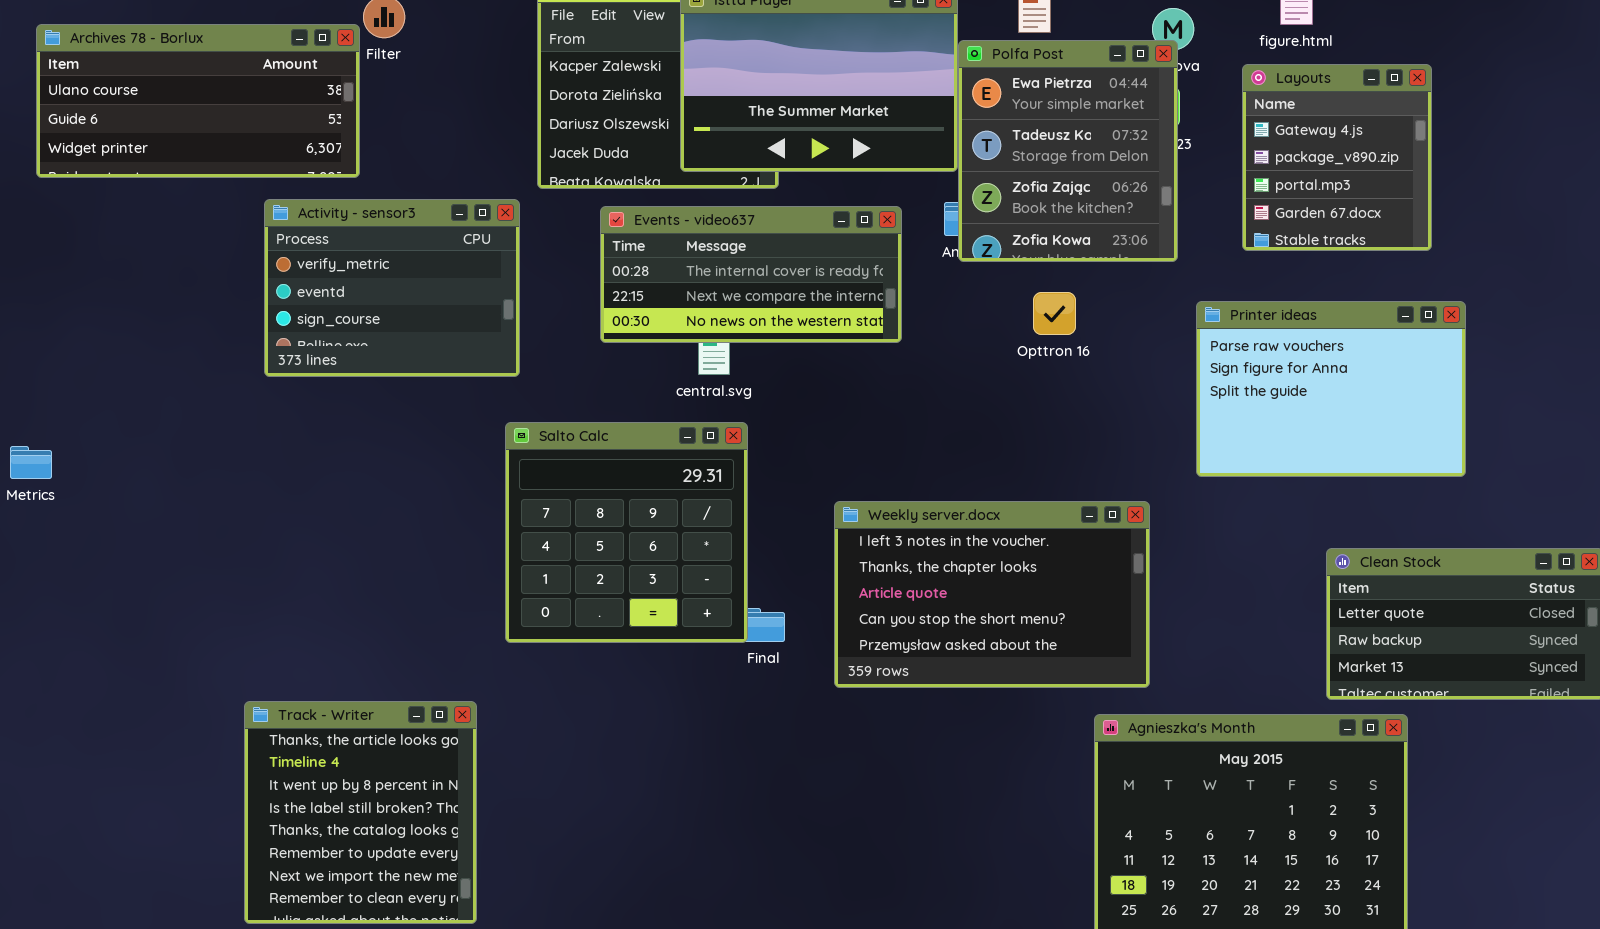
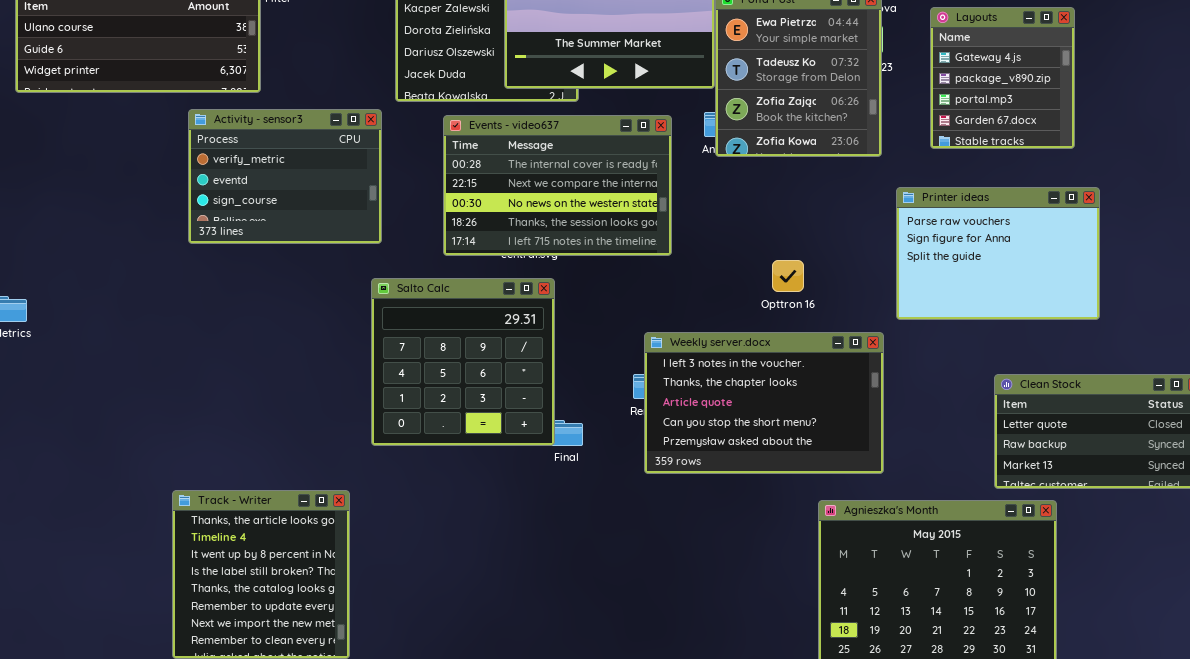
Events - video637: [600,206,902,343] -> [443,115,672,256], resized
Opttron 16: [1033,292,1076,335] -> [772,260,804,292], moved
Weekly server.docx: [834,501,1150,688] -> [644,332,884,474], moved

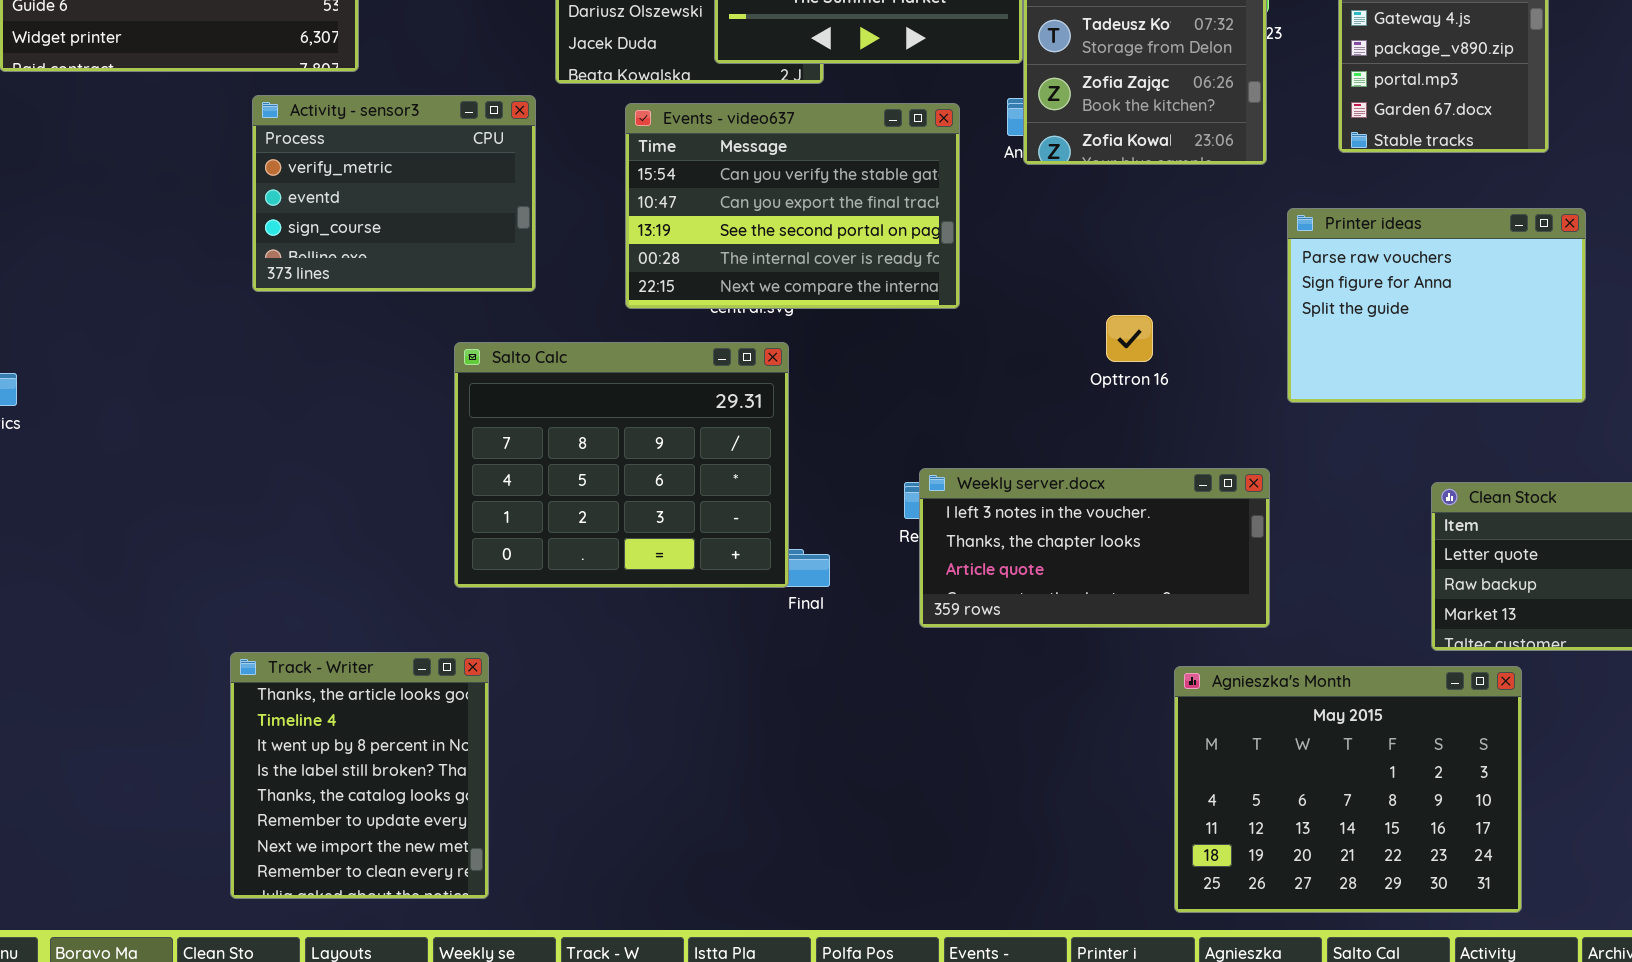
Events - video637: [443,115,672,256] -> [625,103,960,309], scrolled up 3 rows
Salto Calc: [371,278,555,446] -> [454,342,789,588], resized
Weekly server.docx: [644,332,884,474] -> [919,468,1270,628], resized

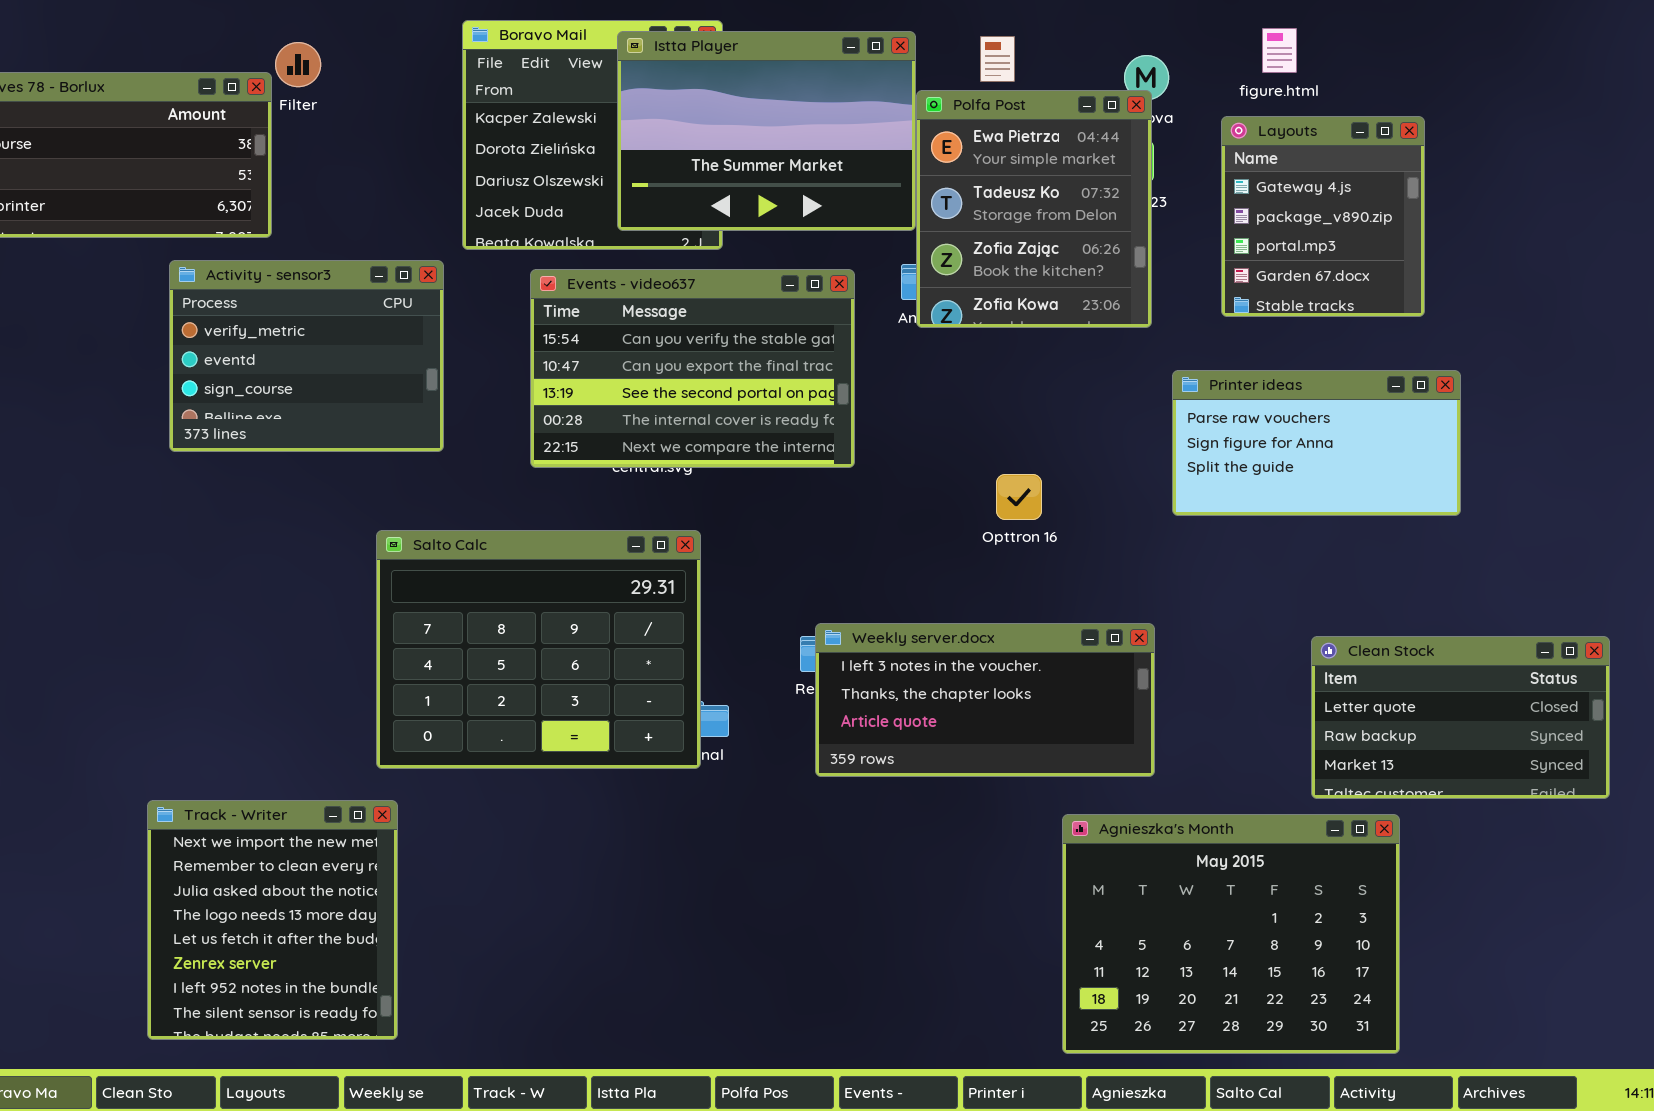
Printer ideas: [1287,208,1586,403] -> [1172,370,1461,516], resized
Salto Calc: [454,342,789,588] -> [376,530,701,769], moved
Track - Writer: [230,652,489,899] -> [147,800,398,1040], scrolled down 6 rows

